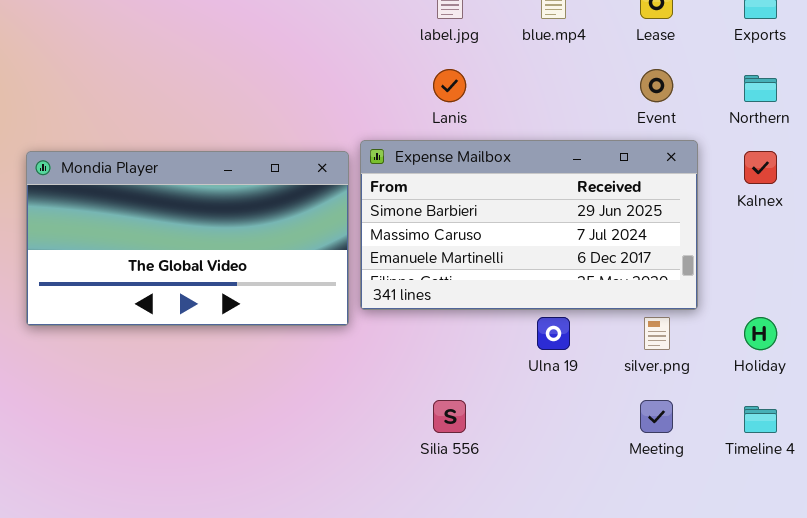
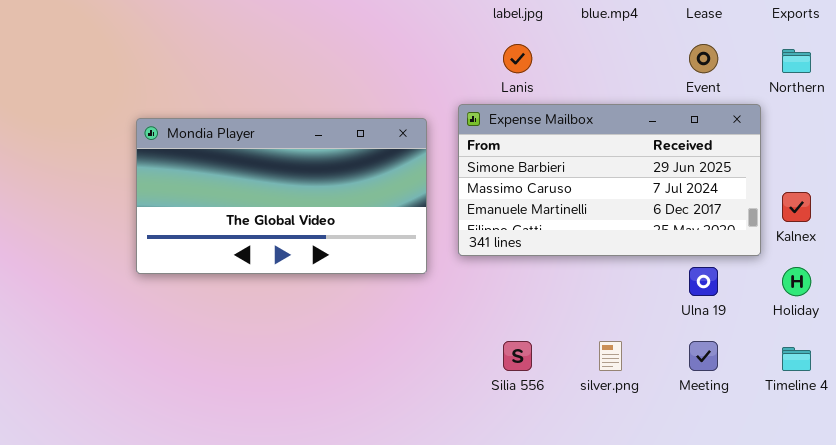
Expense Mailbox: [360,140,698,310] -> [458,104,761,256], moved
Kalnex: [744,151,777,184] -> [782,192,811,222], moved
Ulna 19: [537,317,570,350] -> [689,267,718,296], moved
silver.png: [644,317,670,350] -> [599,341,622,371], moved

